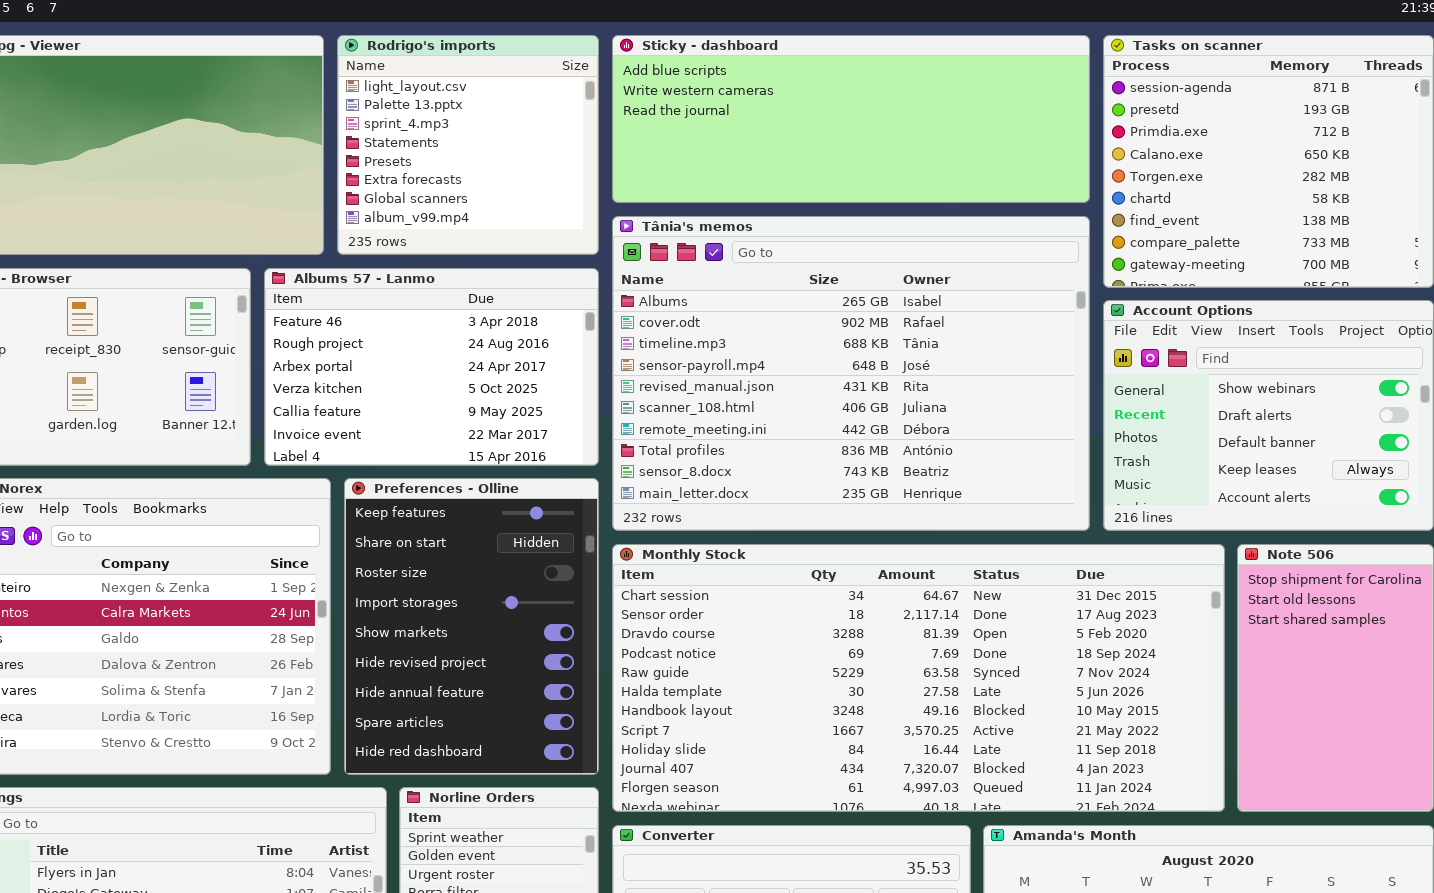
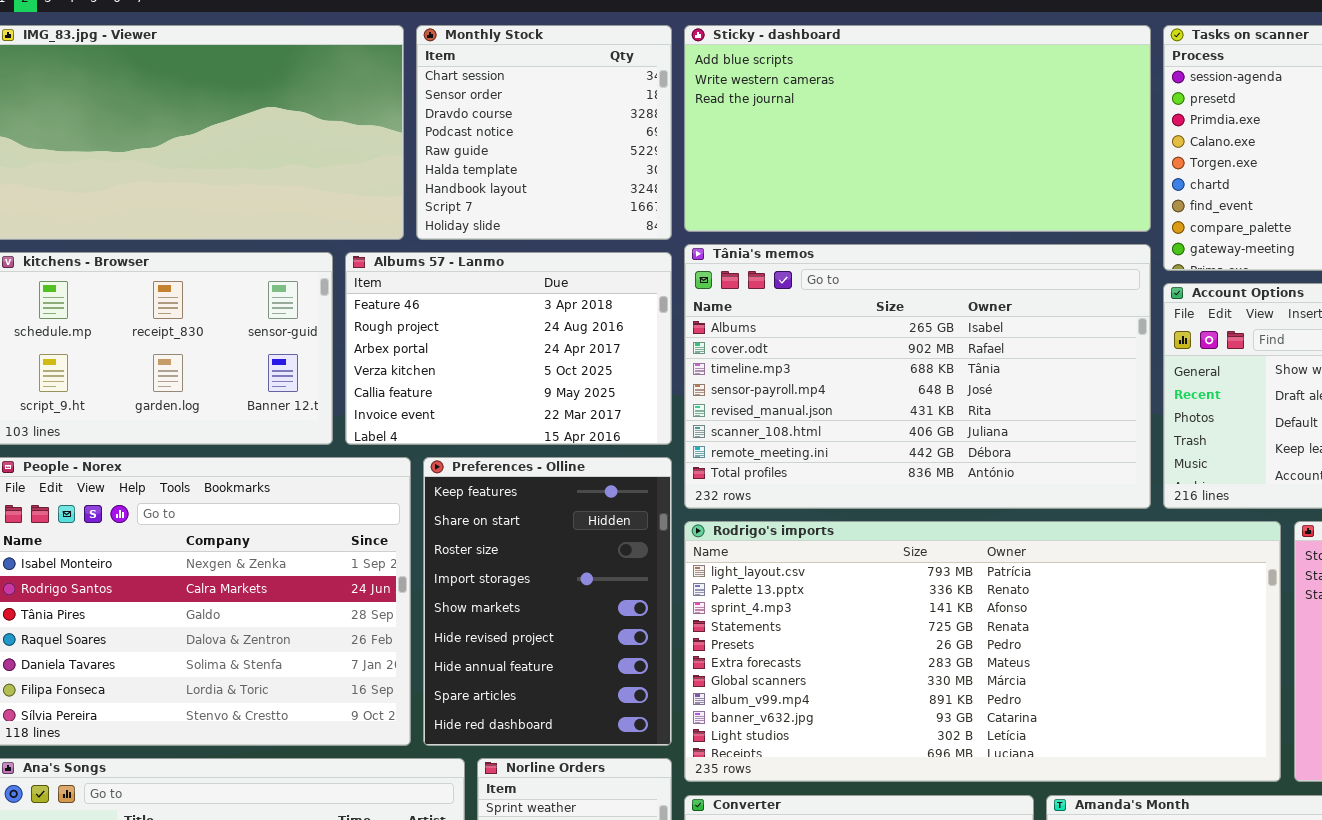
Rodrigo's imports: [337,35,599,255] -> [684,521,1281,782], moved, resized
Sticky - dashboard: [612,35,1090,203] -> [684,25,1151,232], resized
Tânia's memos: [612,216,1090,531] -> [684,244,1151,509], resized
Monthly Stock: [612,544,1225,812] -> [416,25,672,240], moved, resized

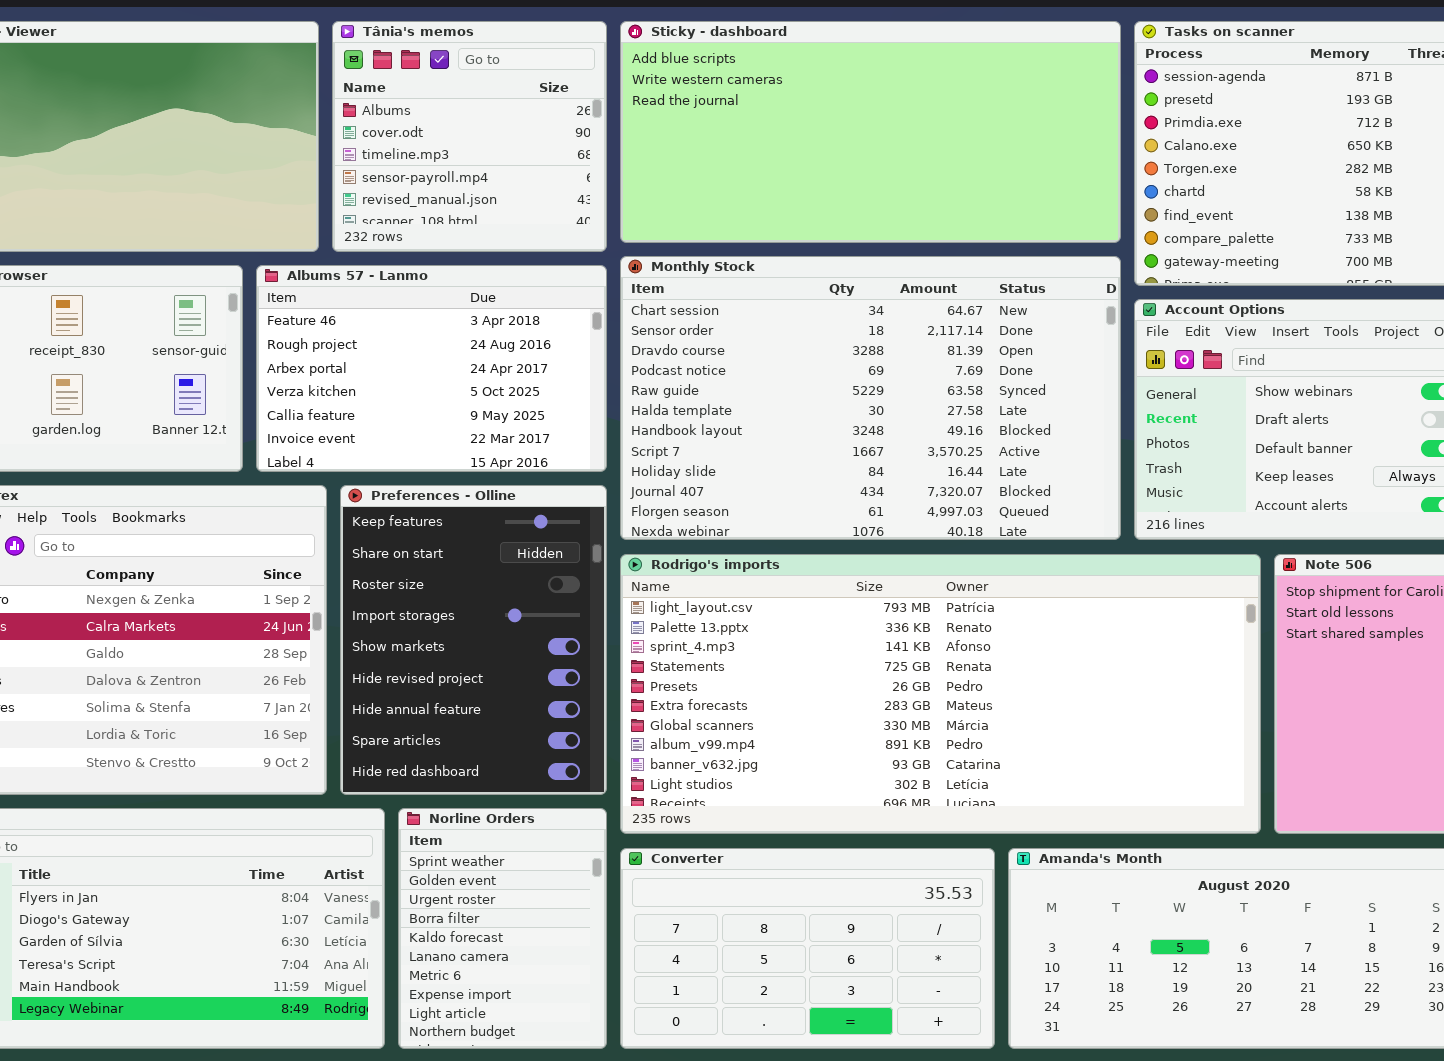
Monthly Stock: [416,25,672,240] -> [620,256,1121,540], moved, resized
Tânia's memos: [684,244,1151,509] -> [332,21,607,252], moved, resized

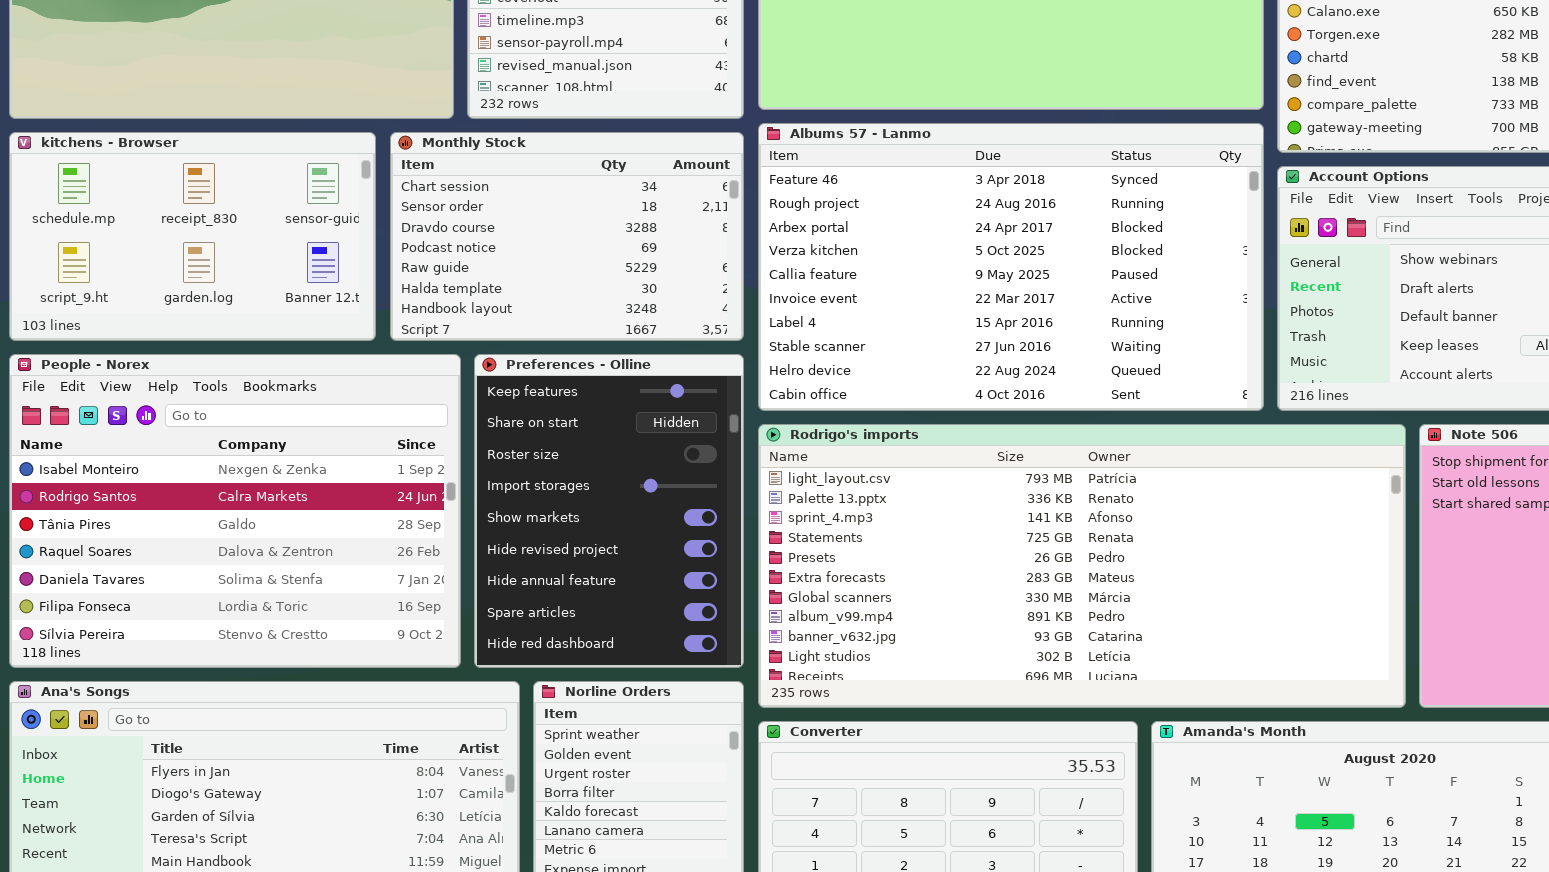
Monthly Stock: [620,256,1121,540] -> [390,132,744,341], moved, resized
Albums 57 - Lanmo: [256,265,607,472] -> [758,123,1264,411], moved, resized

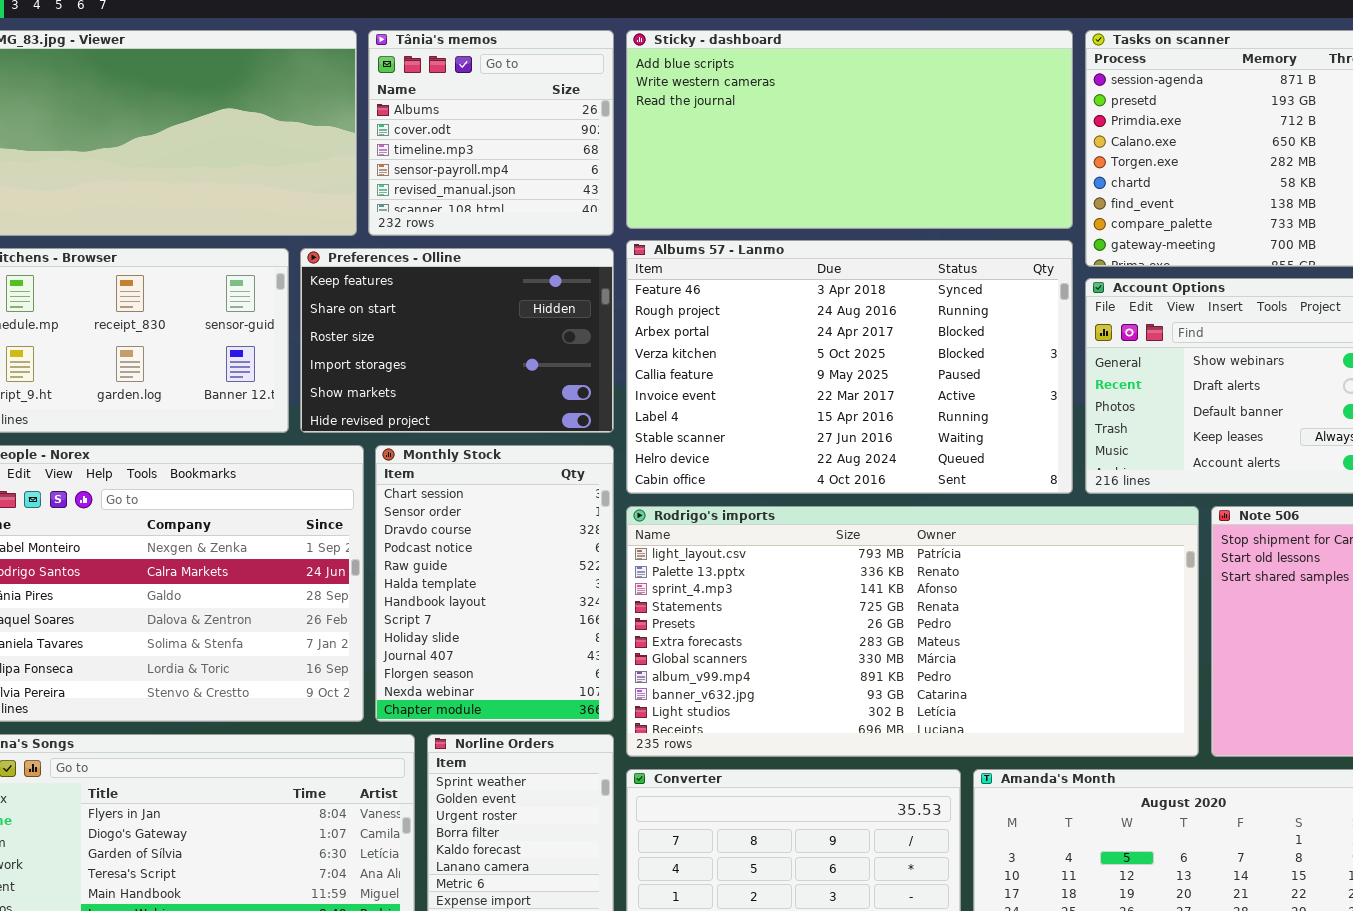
Monthly Stock: [390,132,744,341] -> [375,445,614,722], moved, resized
Preferences - Olline: [474,354,744,668] -> [300,248,614,433], moved, resized

